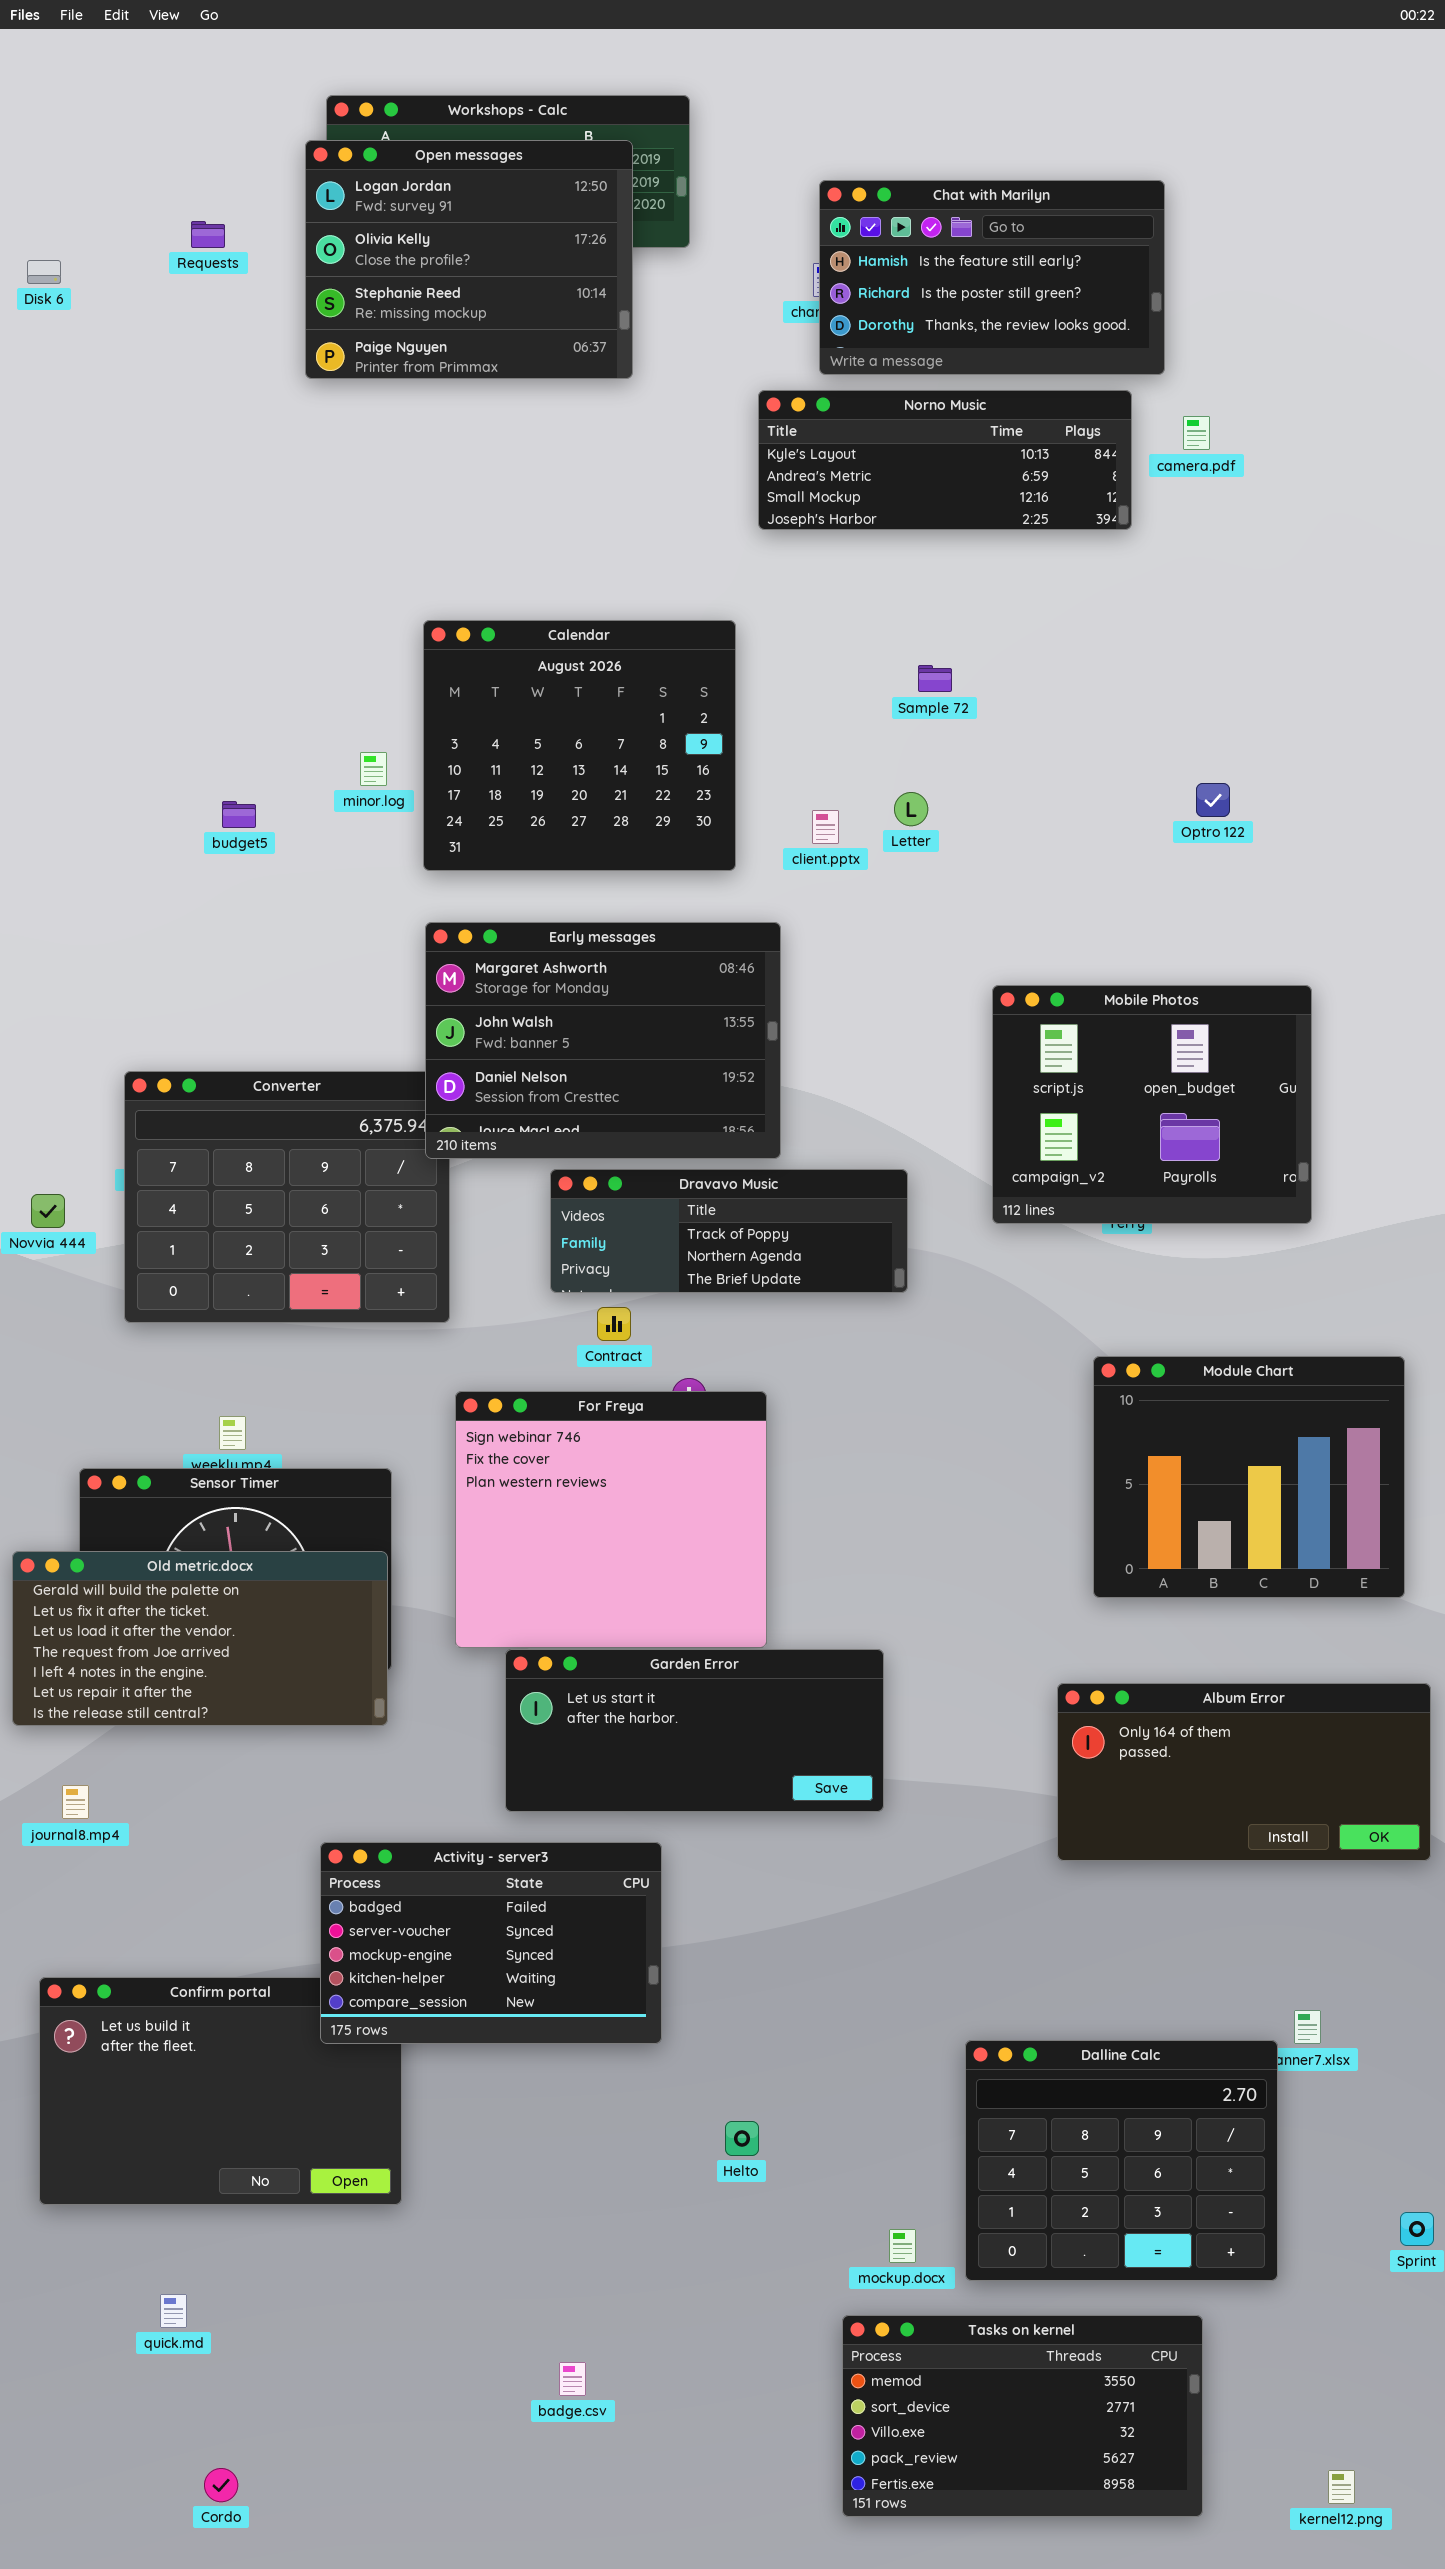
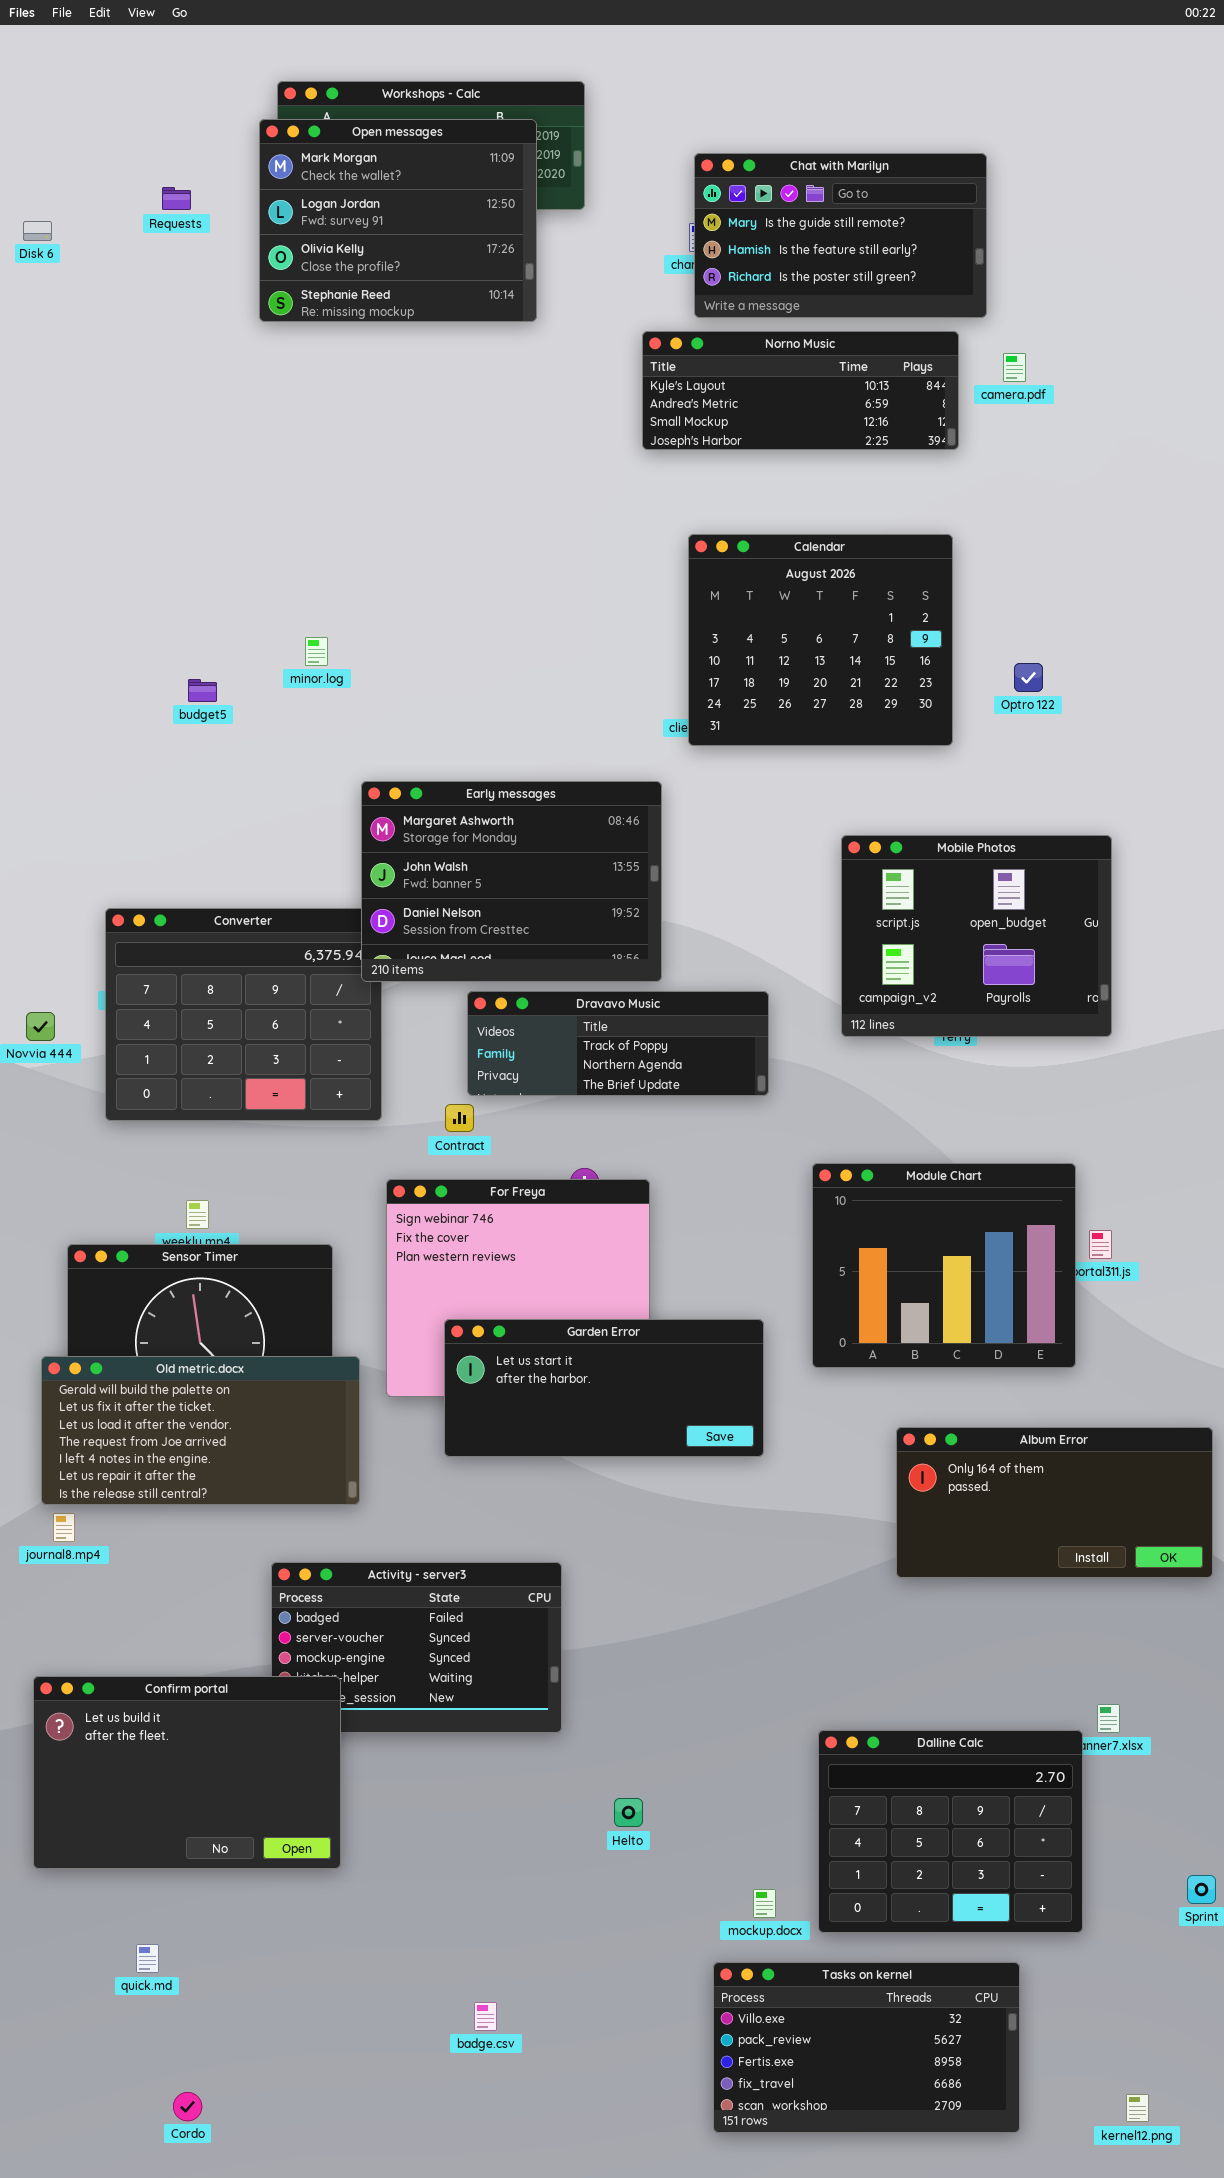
Open messages: [305,140,633,379] -> [259,119,537,322], scrolled up 1 row
Chat with Marilyn: [819,180,1165,375] -> [694,153,987,318], scrolled up 1 row
Calendar: [423,620,736,871] -> [688,534,953,746], moved
Contract: [597,1307,631,1341] -> [445,1104,474,1132], moved
Module Chart: [1093,1356,1405,1598] -> [812,1163,1076,1368], moved
Old metric.docx: [12,1551,388,1726] -> [41,1356,360,1505], moved
Garden Error: [505,1649,884,1812] -> [444,1319,764,1457], moved
Confirm portal: [39,1977,402,2205] -> [33,1676,341,1869], raised
Tasks on kernel: [842,2315,1203,2517] -> [713,1962,1020,2133], scrolled down 2 rows

